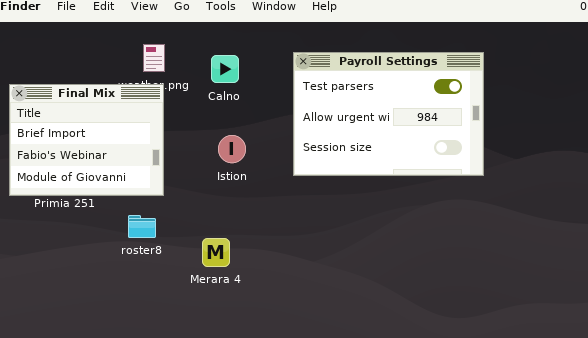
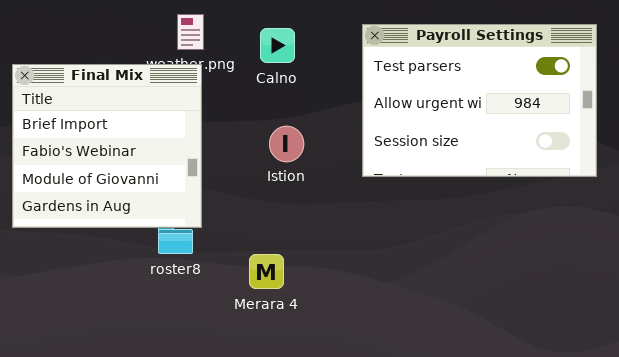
Final Mix: [9,84,164,196] -> [12,64,202,228], resized

